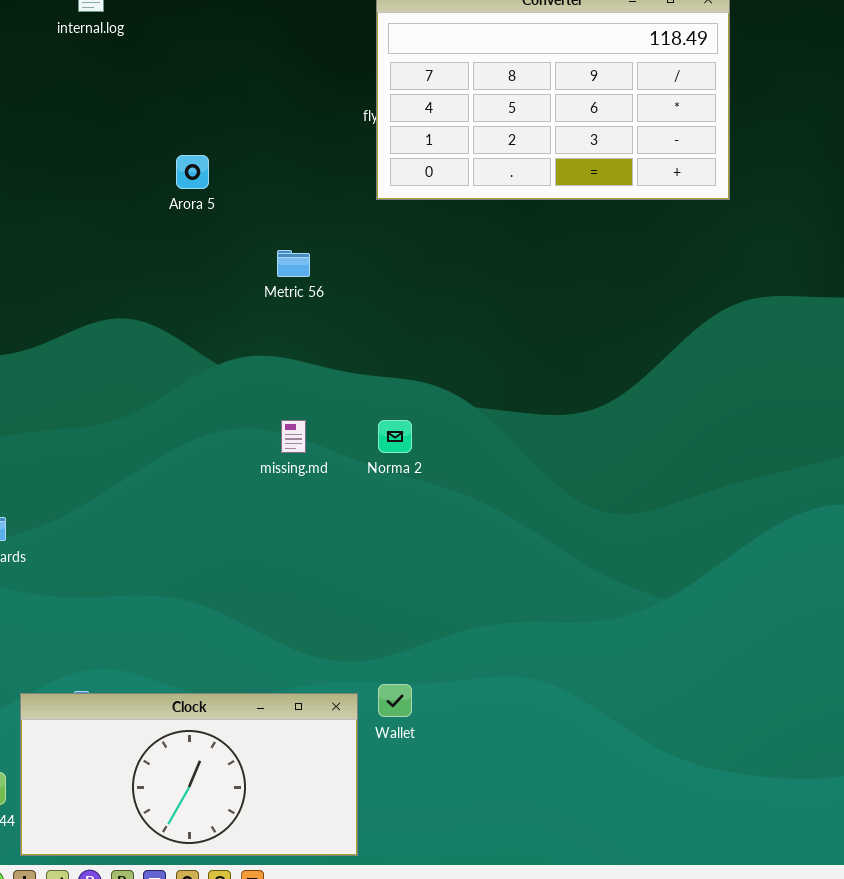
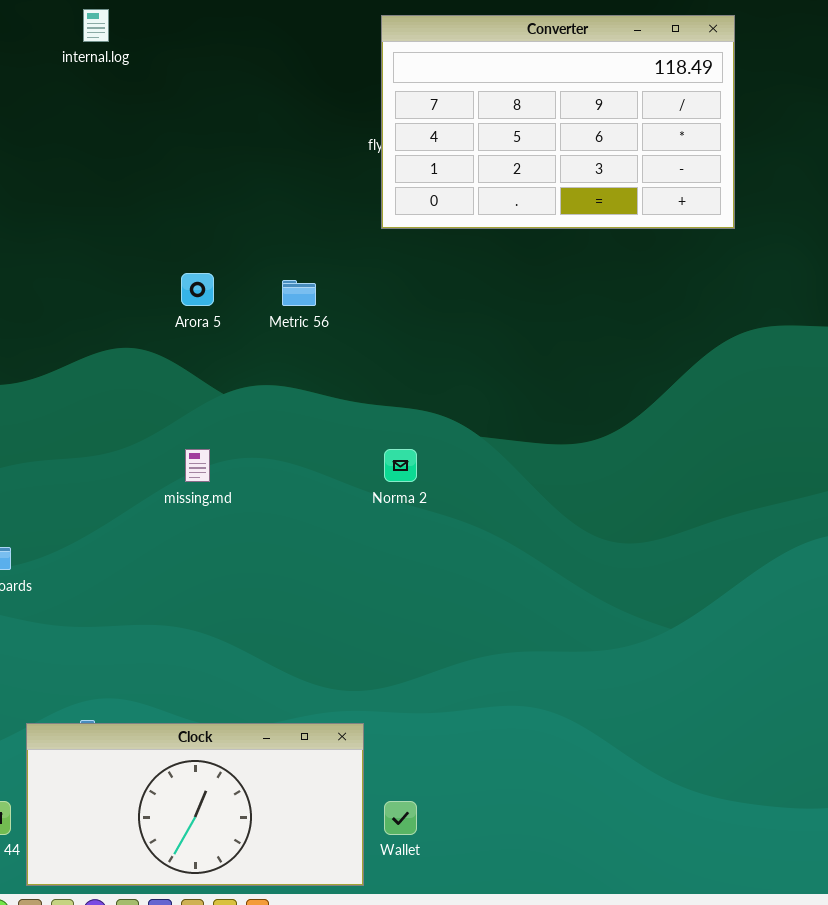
Arora 5: [176,155,209,189] -> [181,273,214,306], moved
missing.md: [281,420,306,453] -> [185,449,210,482], moved
Wallet: [378,684,412,717] -> [384,801,417,835], moved

